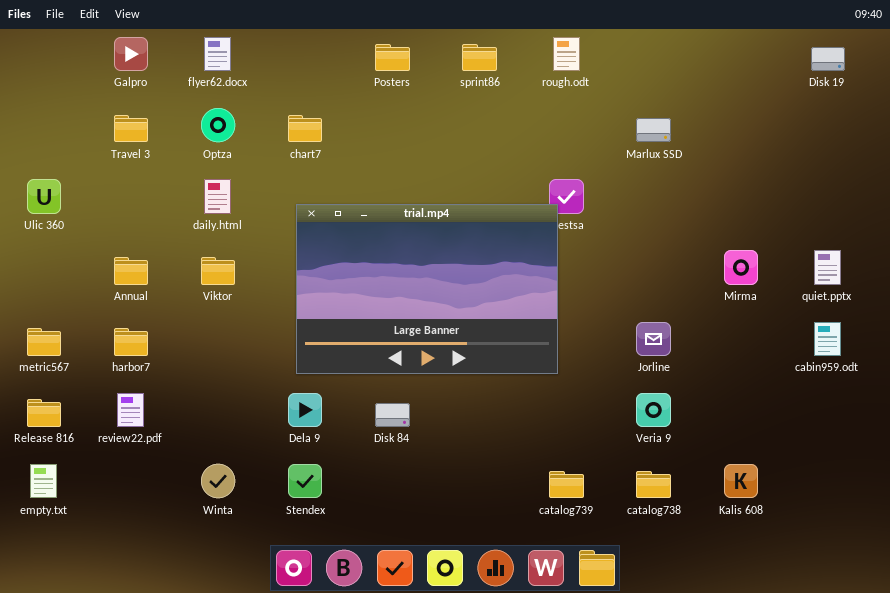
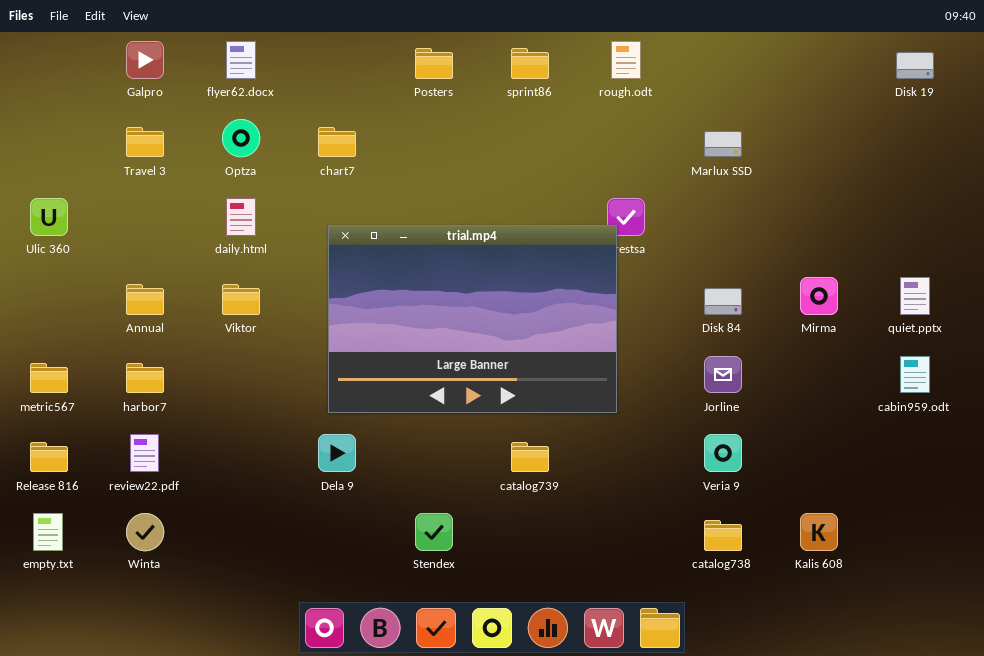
Disk 84: [375,403,410,427] -> [704,288,742,315], moved
Winta: [201,464,235,498] -> [126,513,164,551], moved
Stendex: [288,464,322,498] -> [415,513,453,551], moved
catalog739: [549,471,584,498] -> [511,442,549,472], moved

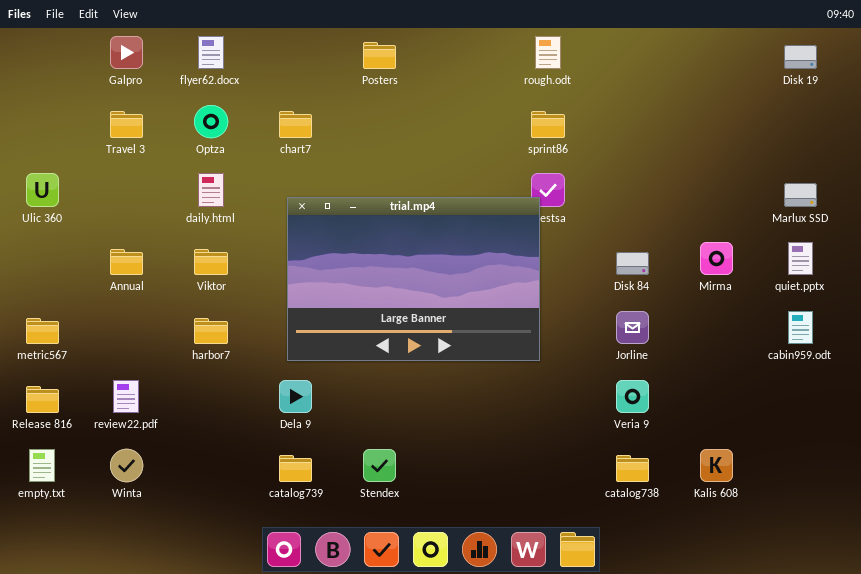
sprint86: [511,48,549,79] -> [531,111,565,138], moved
Marlux SSD: [704,131,742,157] -> [784,183,817,207], moved
harbor7: [126,363,164,393] -> [194,318,228,344], moved
catalog739: [511,442,549,472] -> [279,455,312,482], moved

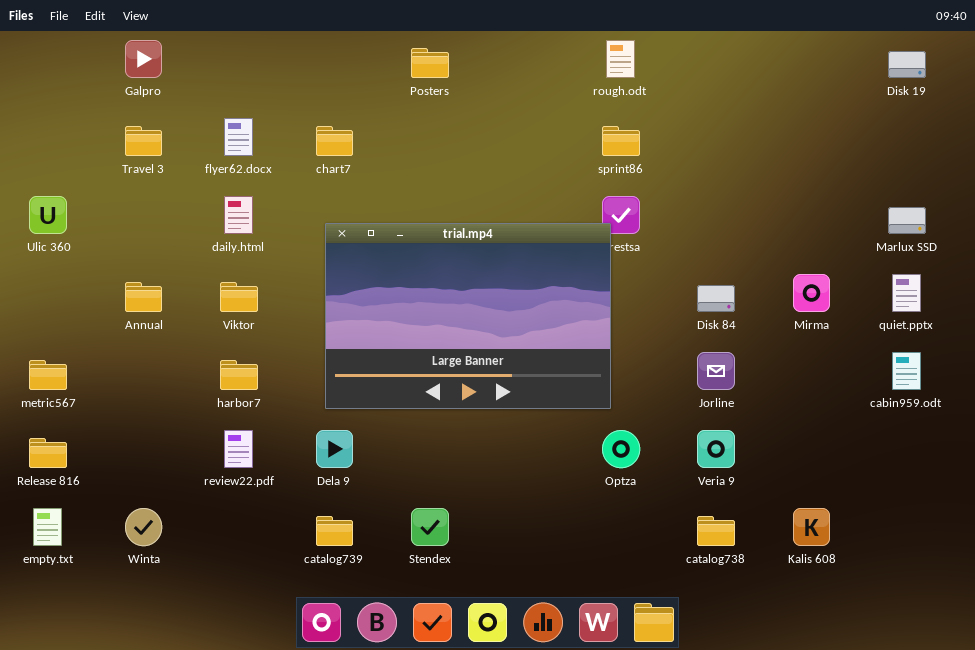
flyer62.docx: [198,36,224,69] -> [224,118,253,156], moved
Optza: [194,105,228,138] -> [602,430,640,468], moved
review22.pdf: [113,380,139,413] -> [224,430,253,468], moved

